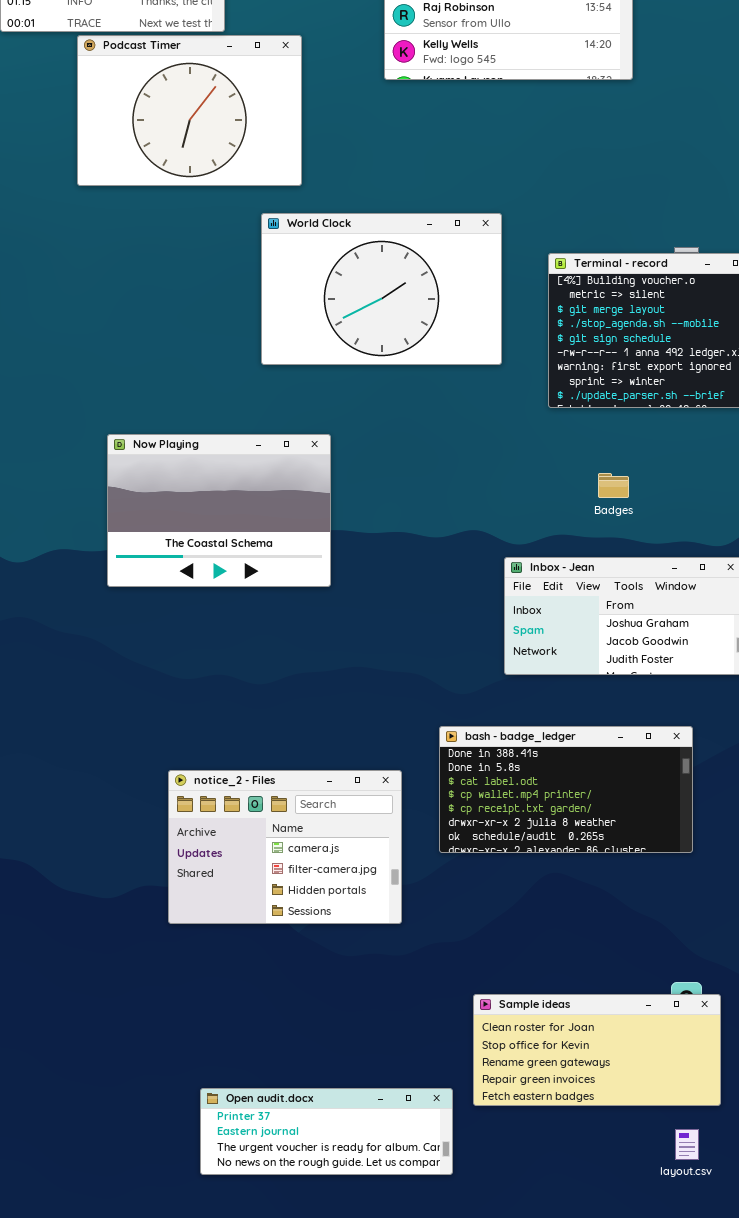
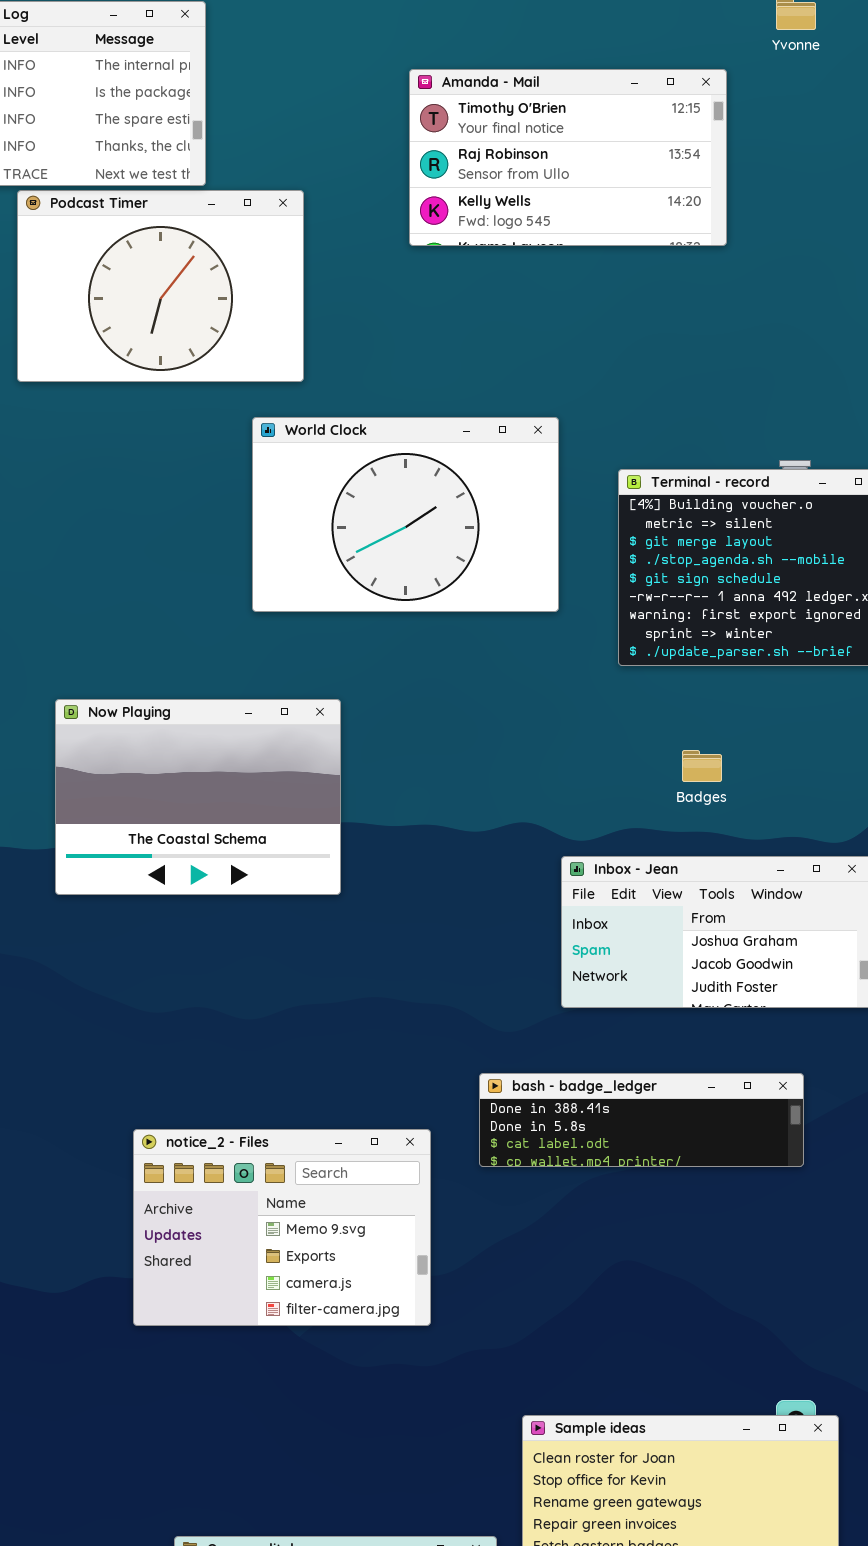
bash - badge_ledger: [439,726,693,853] -> [479,1073,804,1167], resized
notice_2 - Files: [168,770,402,924] -> [133,1129,431,1326], scrolled up 2 rows

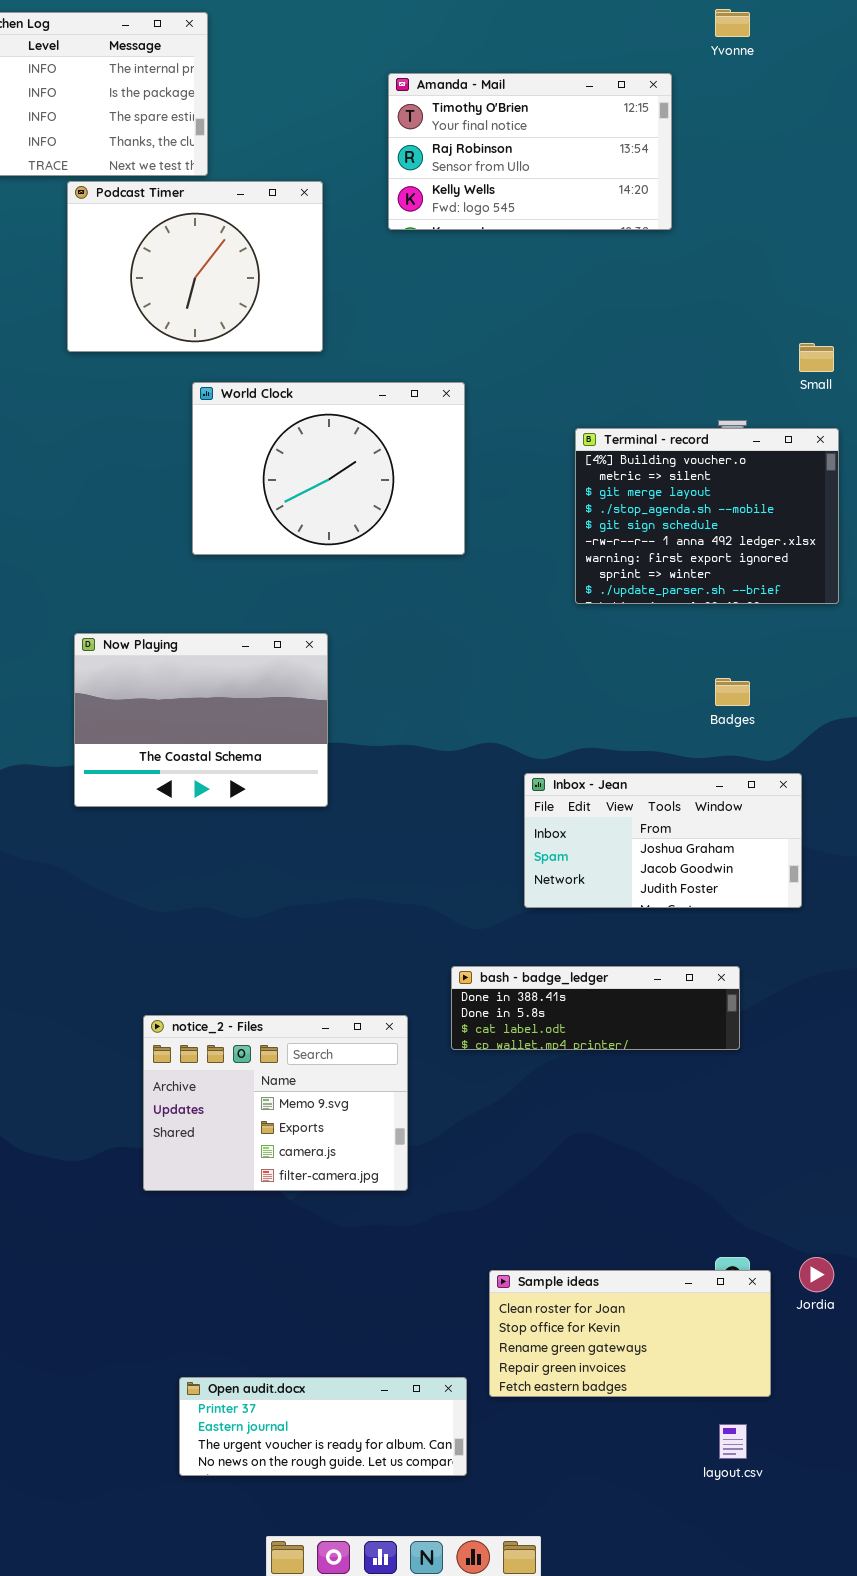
Podcast Timer: [17,190,304,382] -> [67,181,323,352], moved
World Clock: [252,417,559,612] -> [192,382,465,555], moved
Badges: [682,750,722,782] -> [715,678,750,706], moved

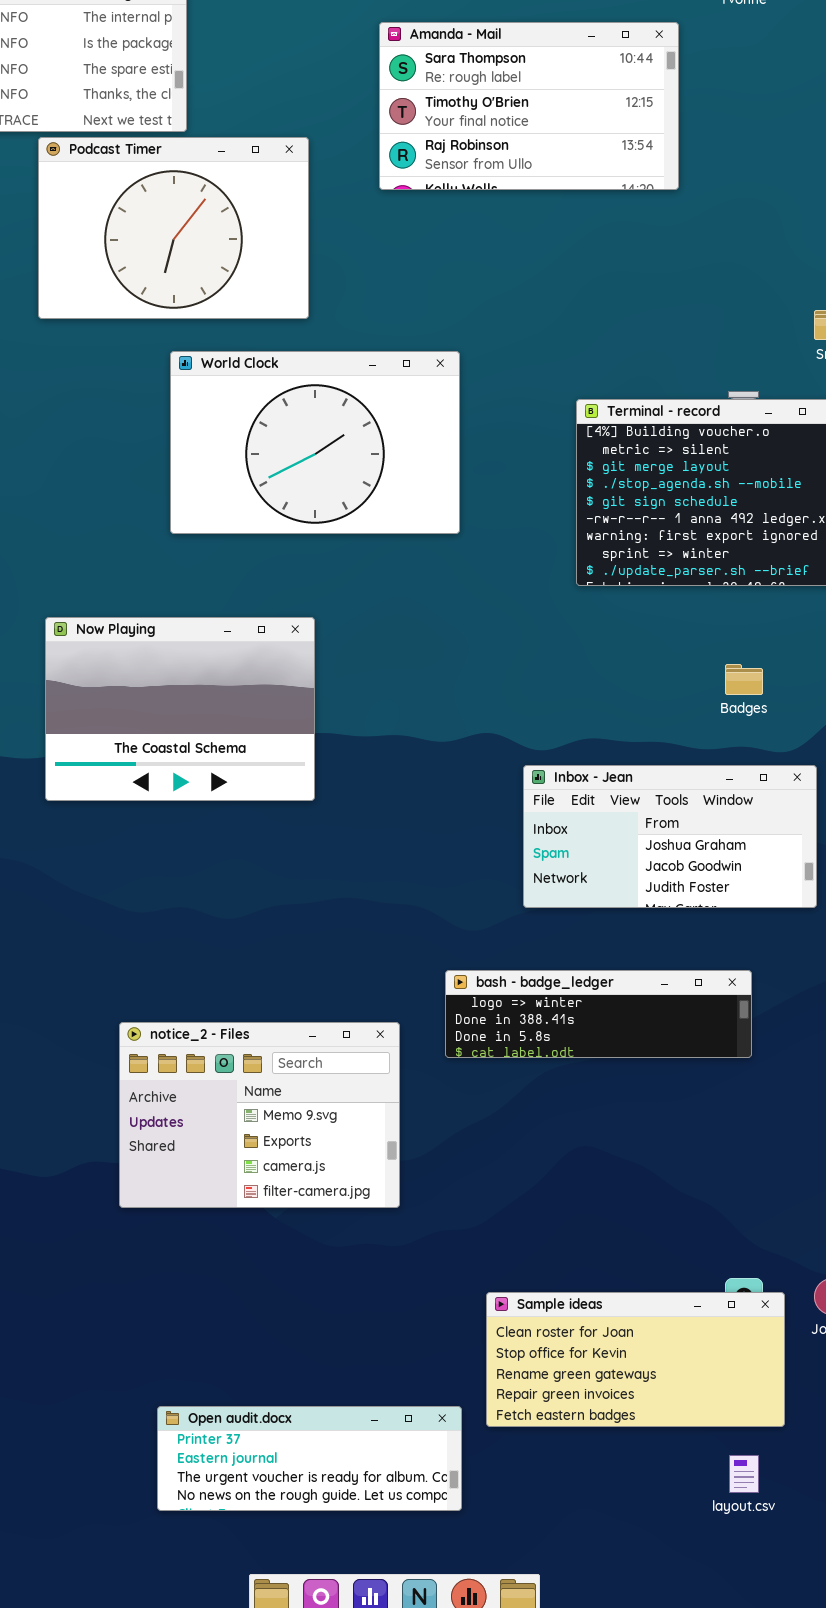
Amanda - Mail: [388,73,672,230] -> [379,22,679,190], scrolled up 1 row
bash - badge_ledger: [451,966,740,1050] -> [445,970,752,1058], scrolled up 1 row

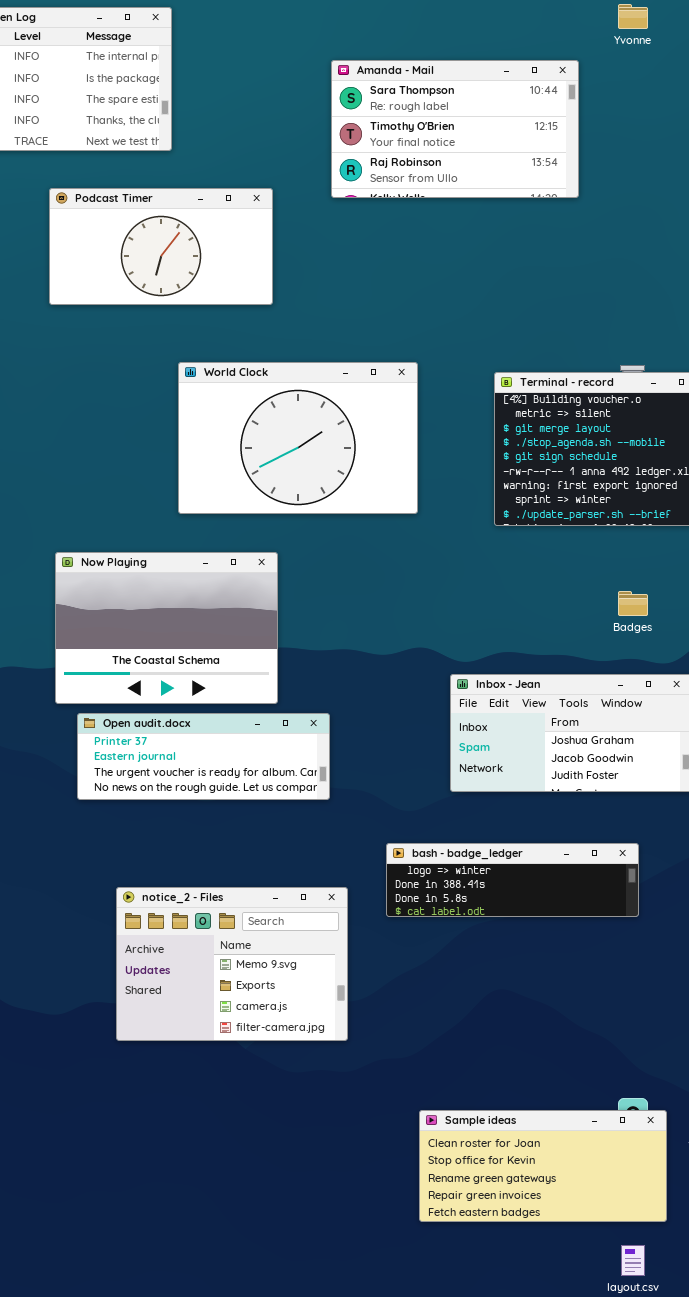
Podcast Timer: [38,137,309,319] -> [49,188,273,305], resized
World Clock: [170,351,460,534] -> [178,362,418,514], moved
Open audit.docx: [157,1406,462,1511] -> [77,713,330,800], moved

